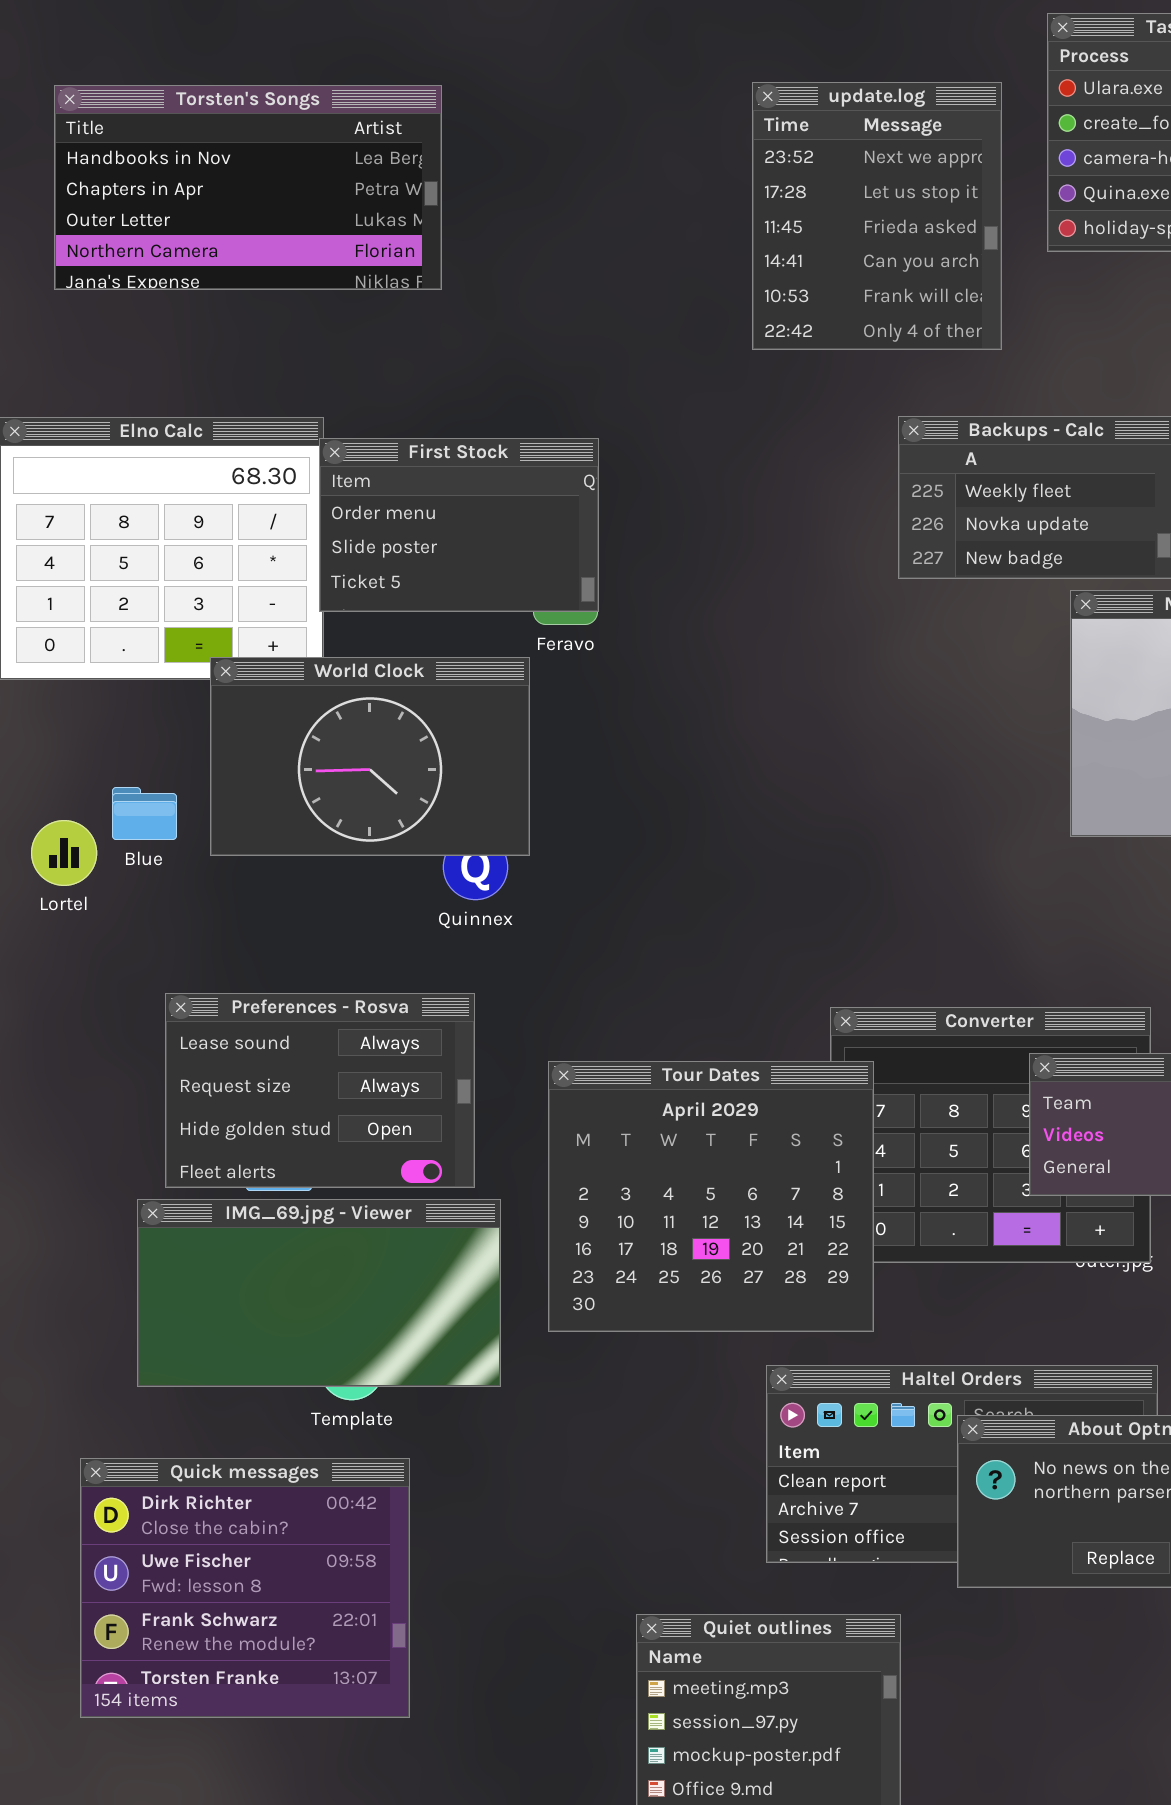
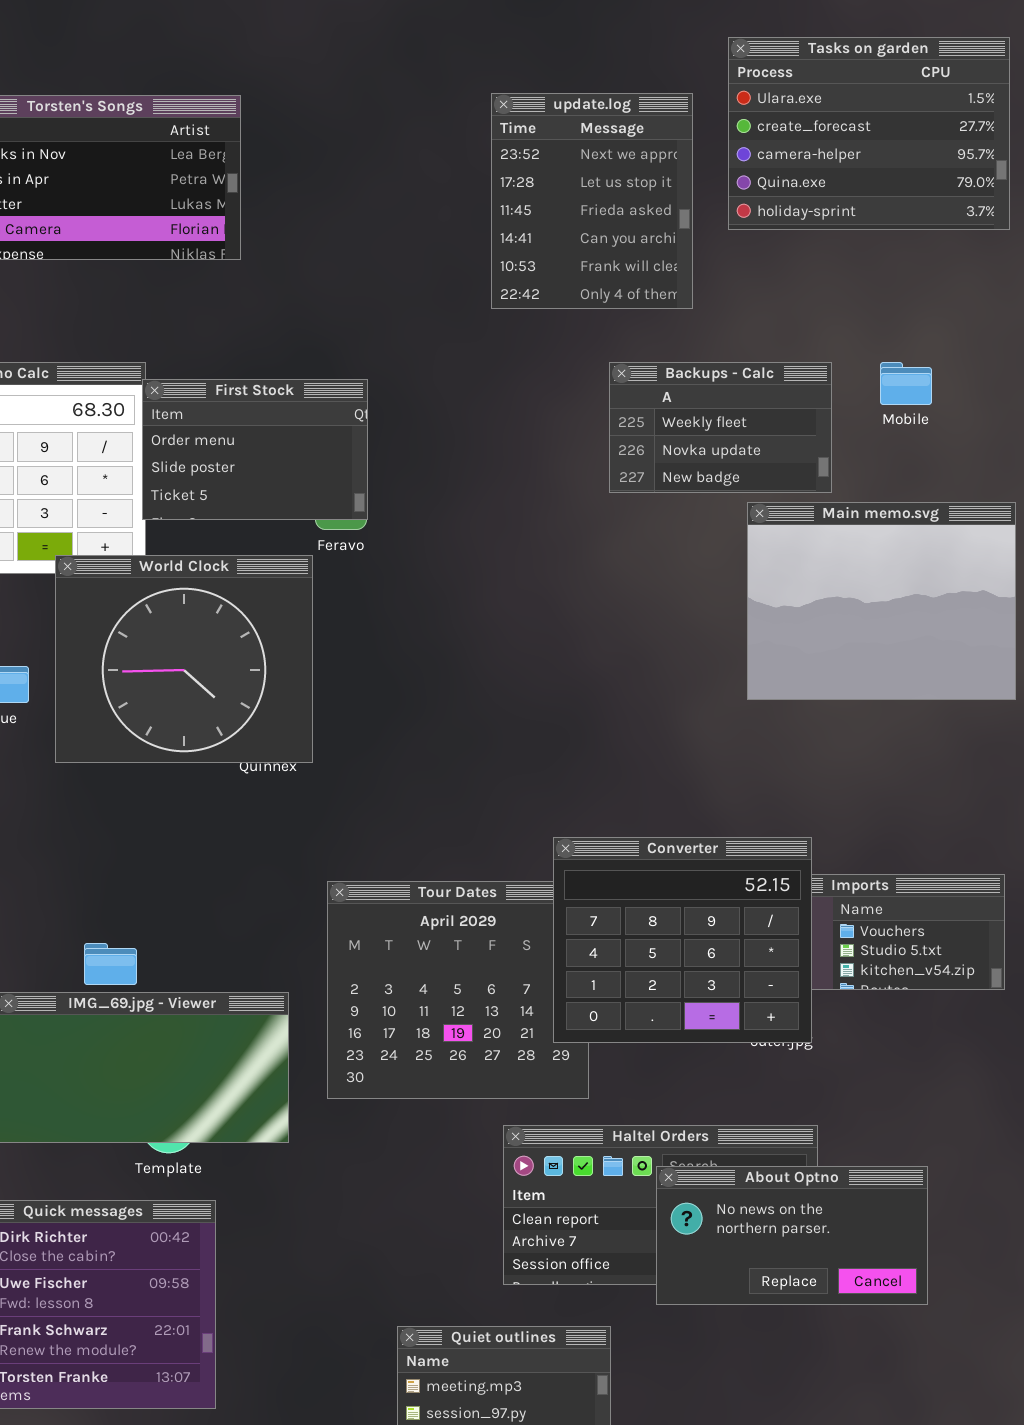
World Clock: [210,657,530,856] -> [55,555,313,763], resized
Preferences - Rosva: [165,993,475,1188] -> none, closed
Converter: [830,1007,1151,1263] -> [553,837,812,1043], raised

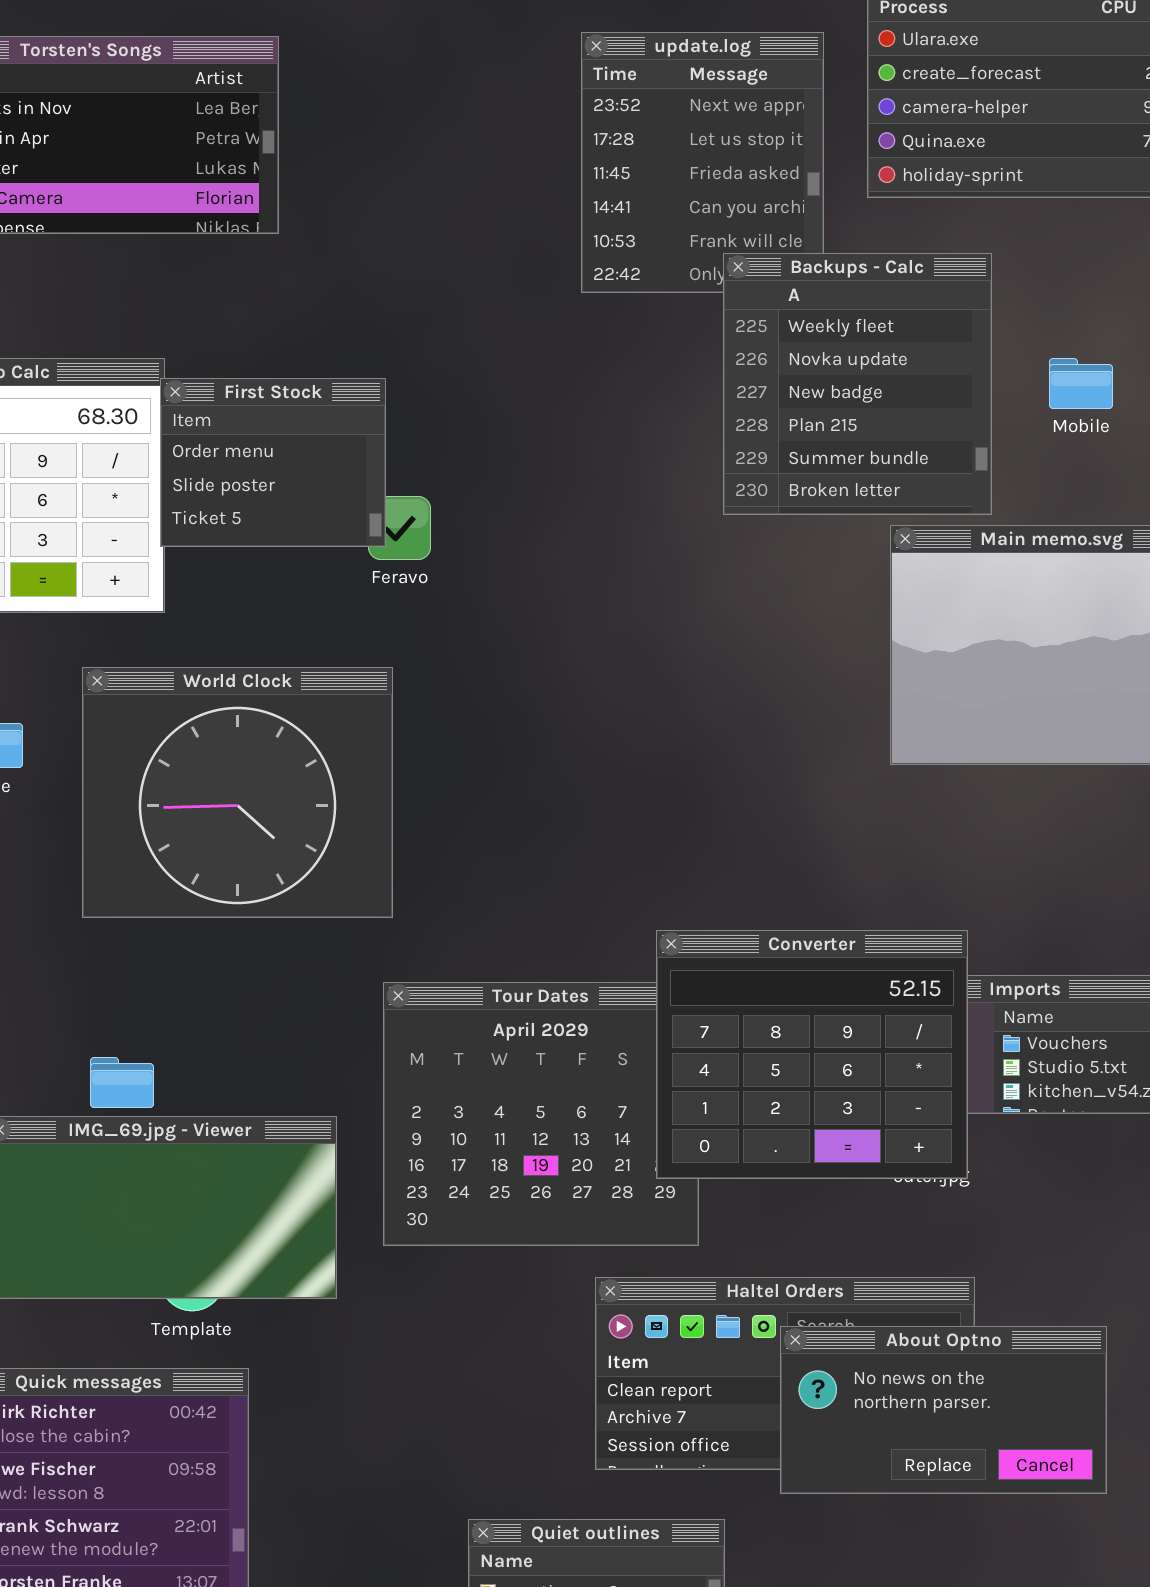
Backups - Calc: [609,362,832,493] -> [723,253,992,515], resized
First Stock: [142,379,368,520] -> [160,378,386,547], resized
World Clock: [55,555,313,763] -> [82,667,393,918], moved

